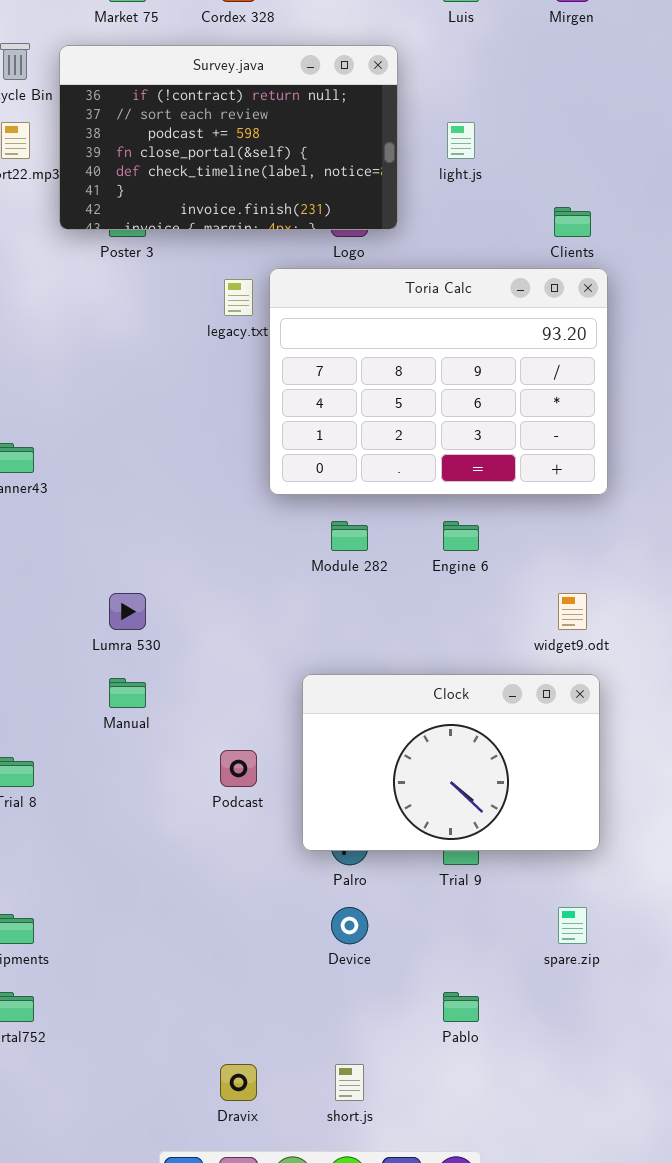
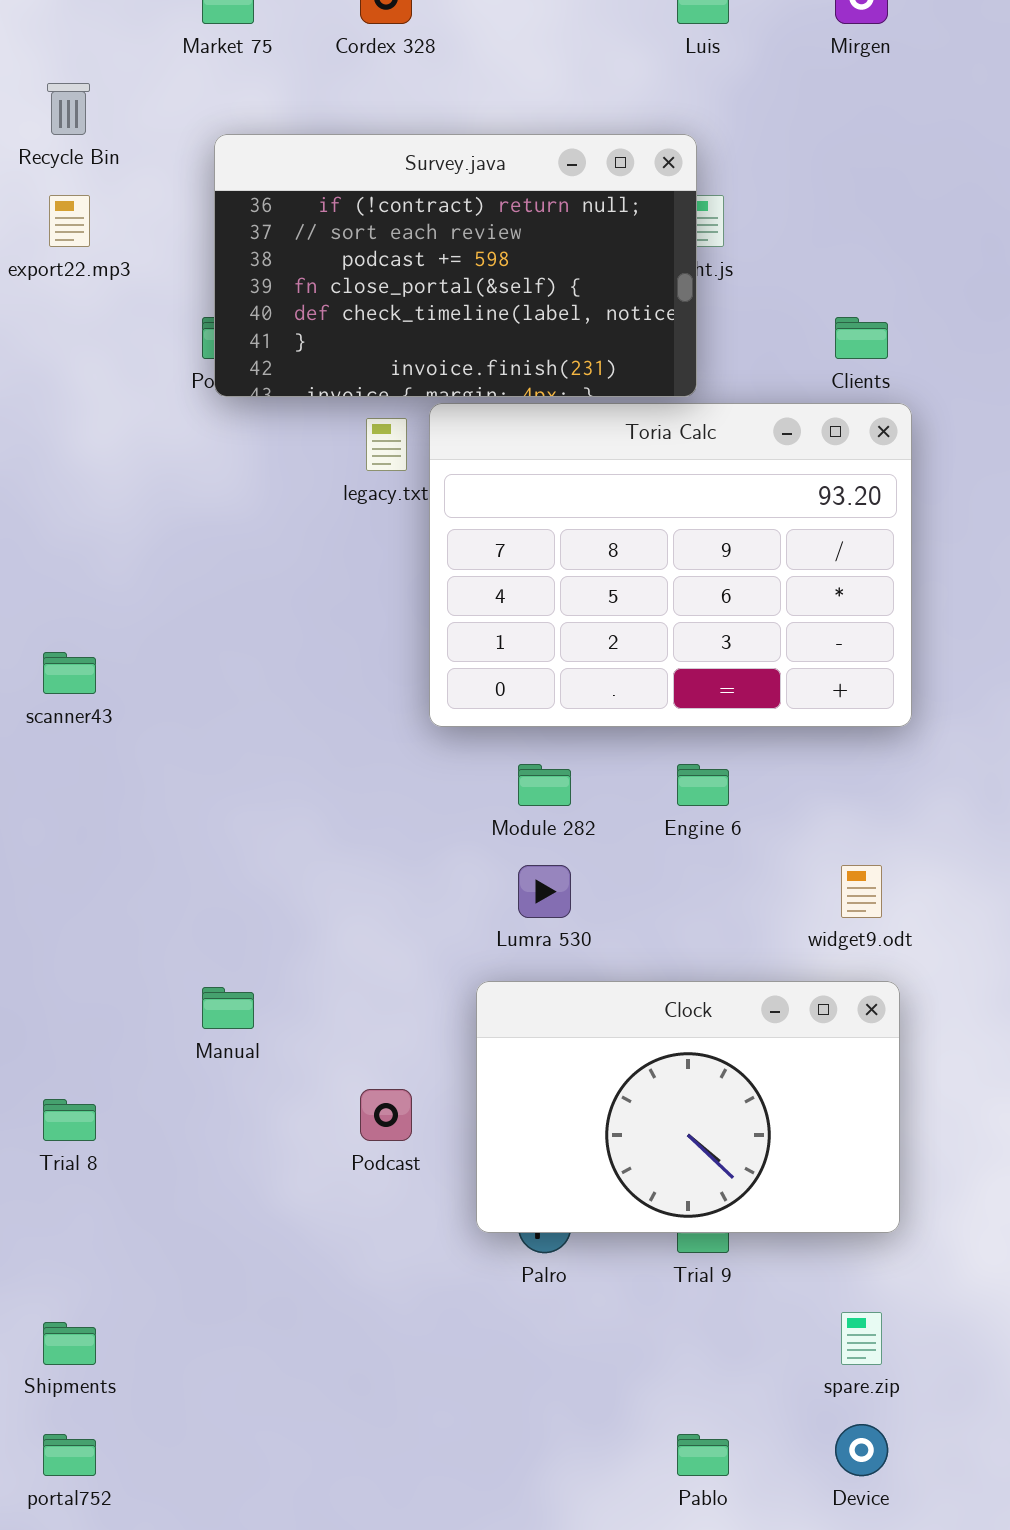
Survey.java: [59,45,398,230] -> [214,134,697,397], moved
Lumra 530: [109,593,146,630] -> [518,865,571,918], moved
Device: [331,907,368,944] -> [835,1424,888,1476], moved

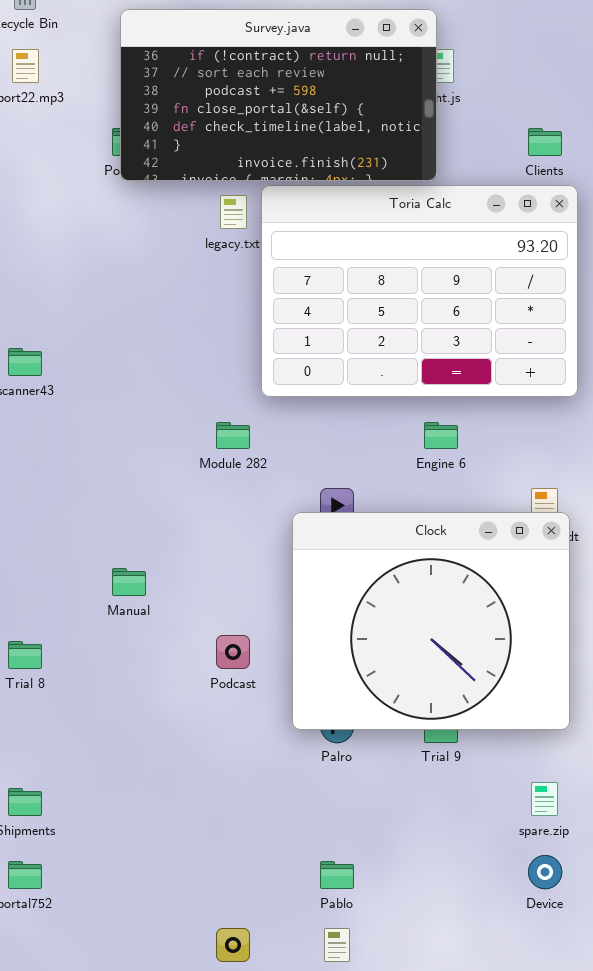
Module 282: [518,764,571,806] -> [216,422,250,449], moved
Clock: [476,981,900,1233] -> [292,512,570,730], resized
Pablo: [677,1434,729,1476] -> [320,861,354,889], moved

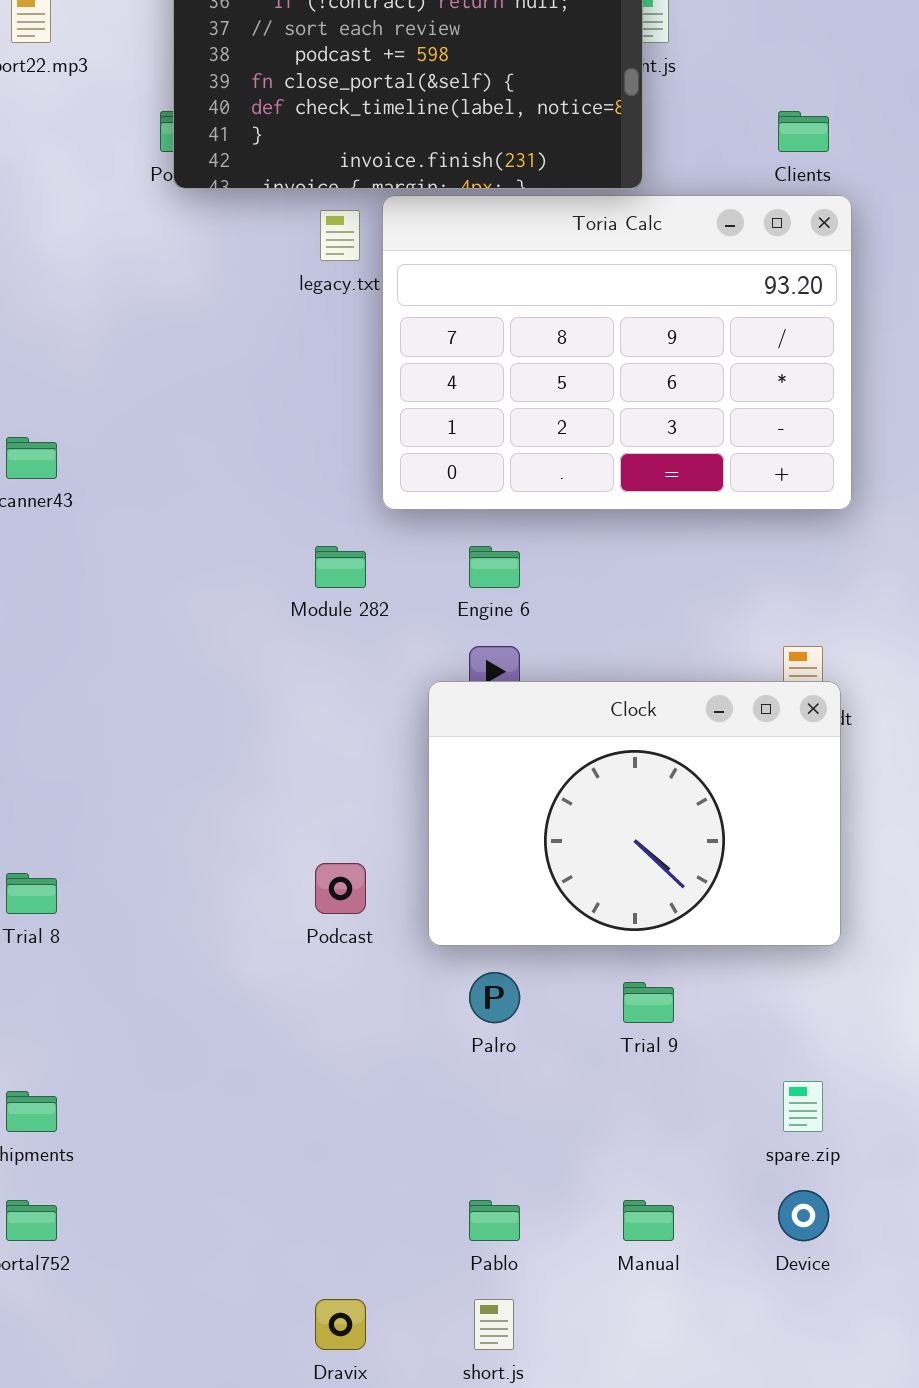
Engine 6: [424,422,458,449] -> [469,546,520,588], moved
Clock: [292,512,570,730] -> [428,681,841,946], resized
Manual: [112,568,146,596] -> [623,1200,674,1241], moved

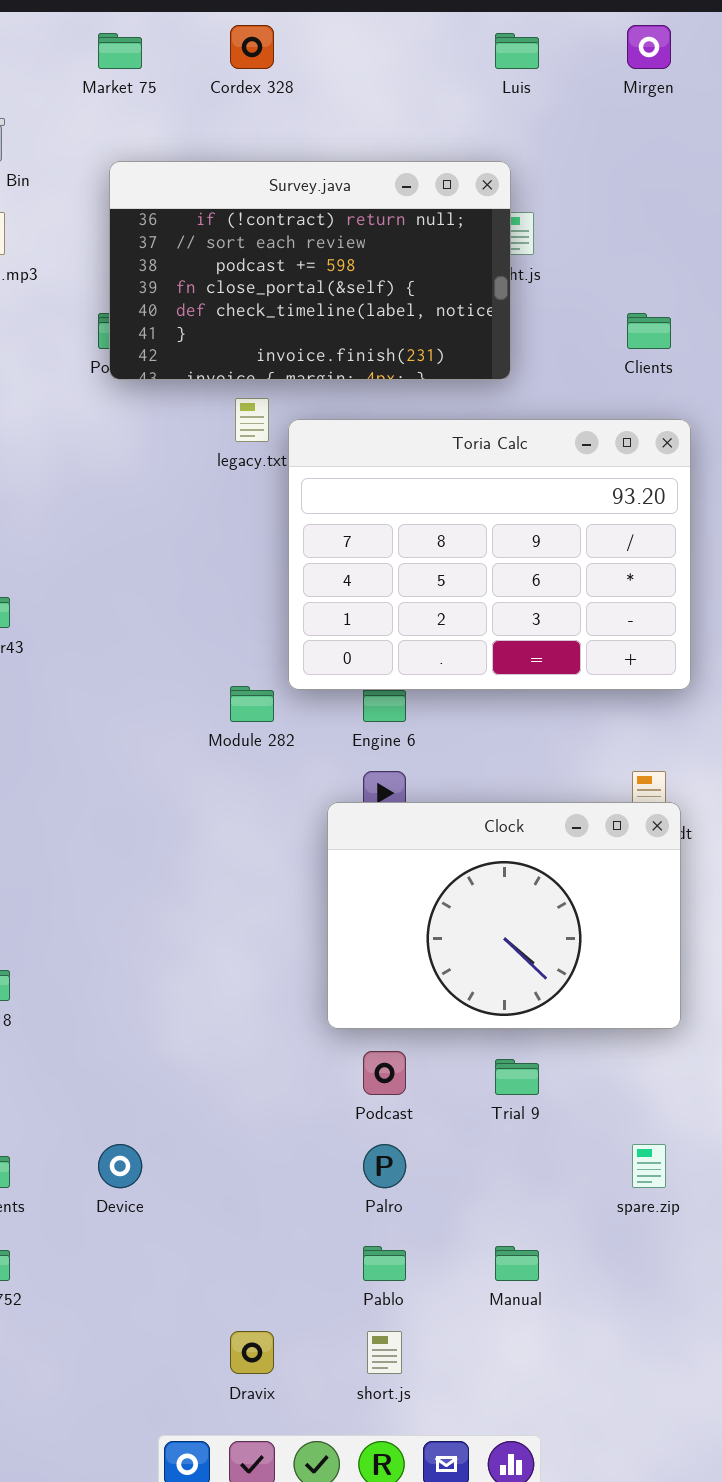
Toria Calc: [382,195,852,510] -> [288,419,691,690], moved
Podcast: [315,863,366,914] -> [363,1051,406,1095], moved
Palro: [469,972,520,1023] -> [363,1144,406,1188], moved
Device: [778,1190,829,1241] -> [98,1144,142,1188], moved

